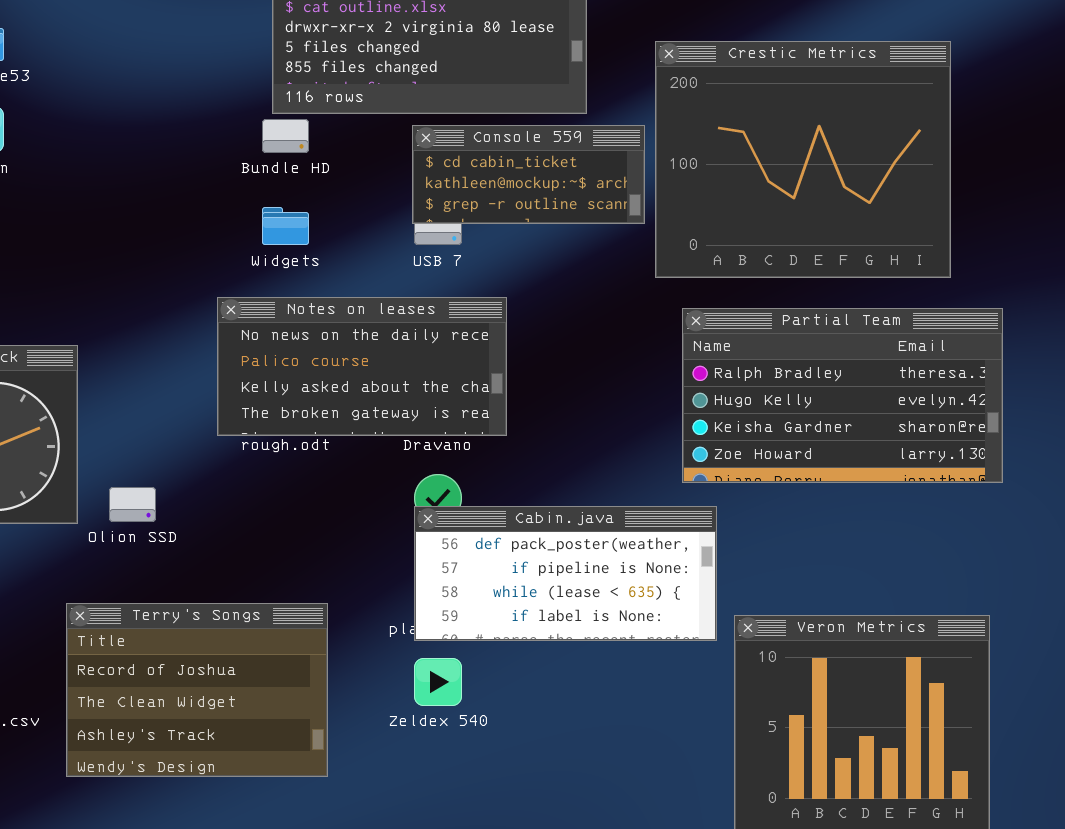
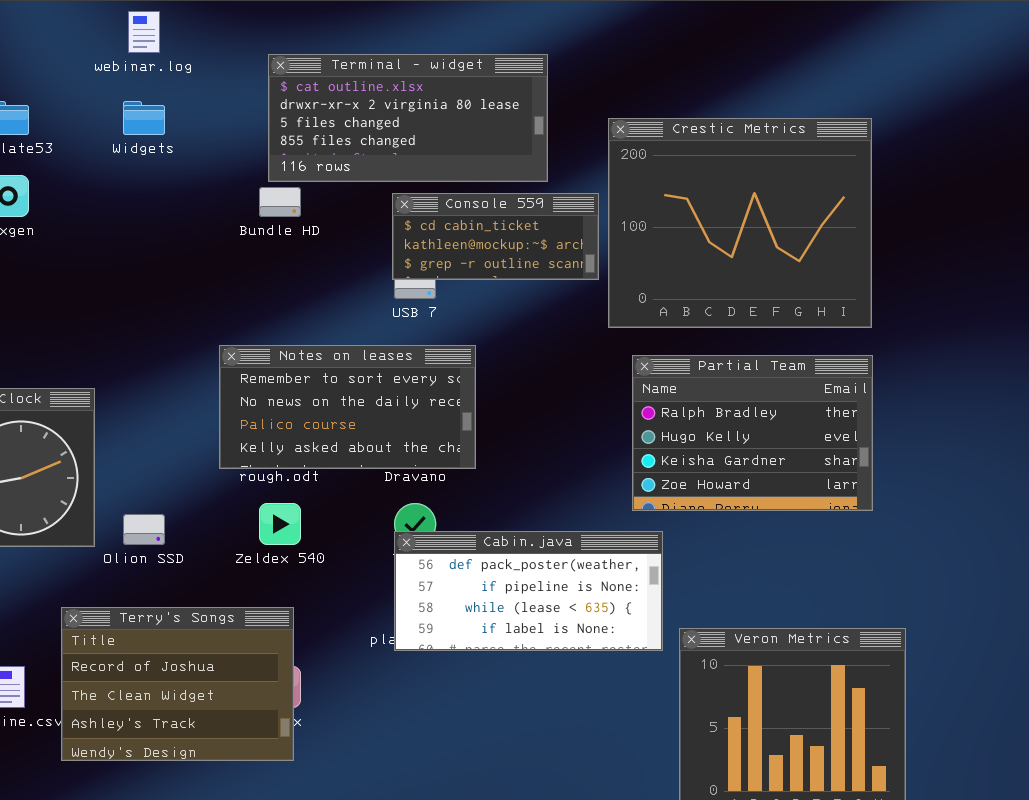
Widgets: [262,207,309,245] -> [123,101,165,135], moved
Notes on leases: [217,297,507,436] -> [219,345,476,469], scrolled up 1 row
Partial Team: [682,308,1003,483] -> [632,355,873,511], resized
Terry's Songs: [66,603,328,777] -> [61,607,294,761], moved
Zeldex 540: [414,658,462,706] -> [259,503,301,545], moved

